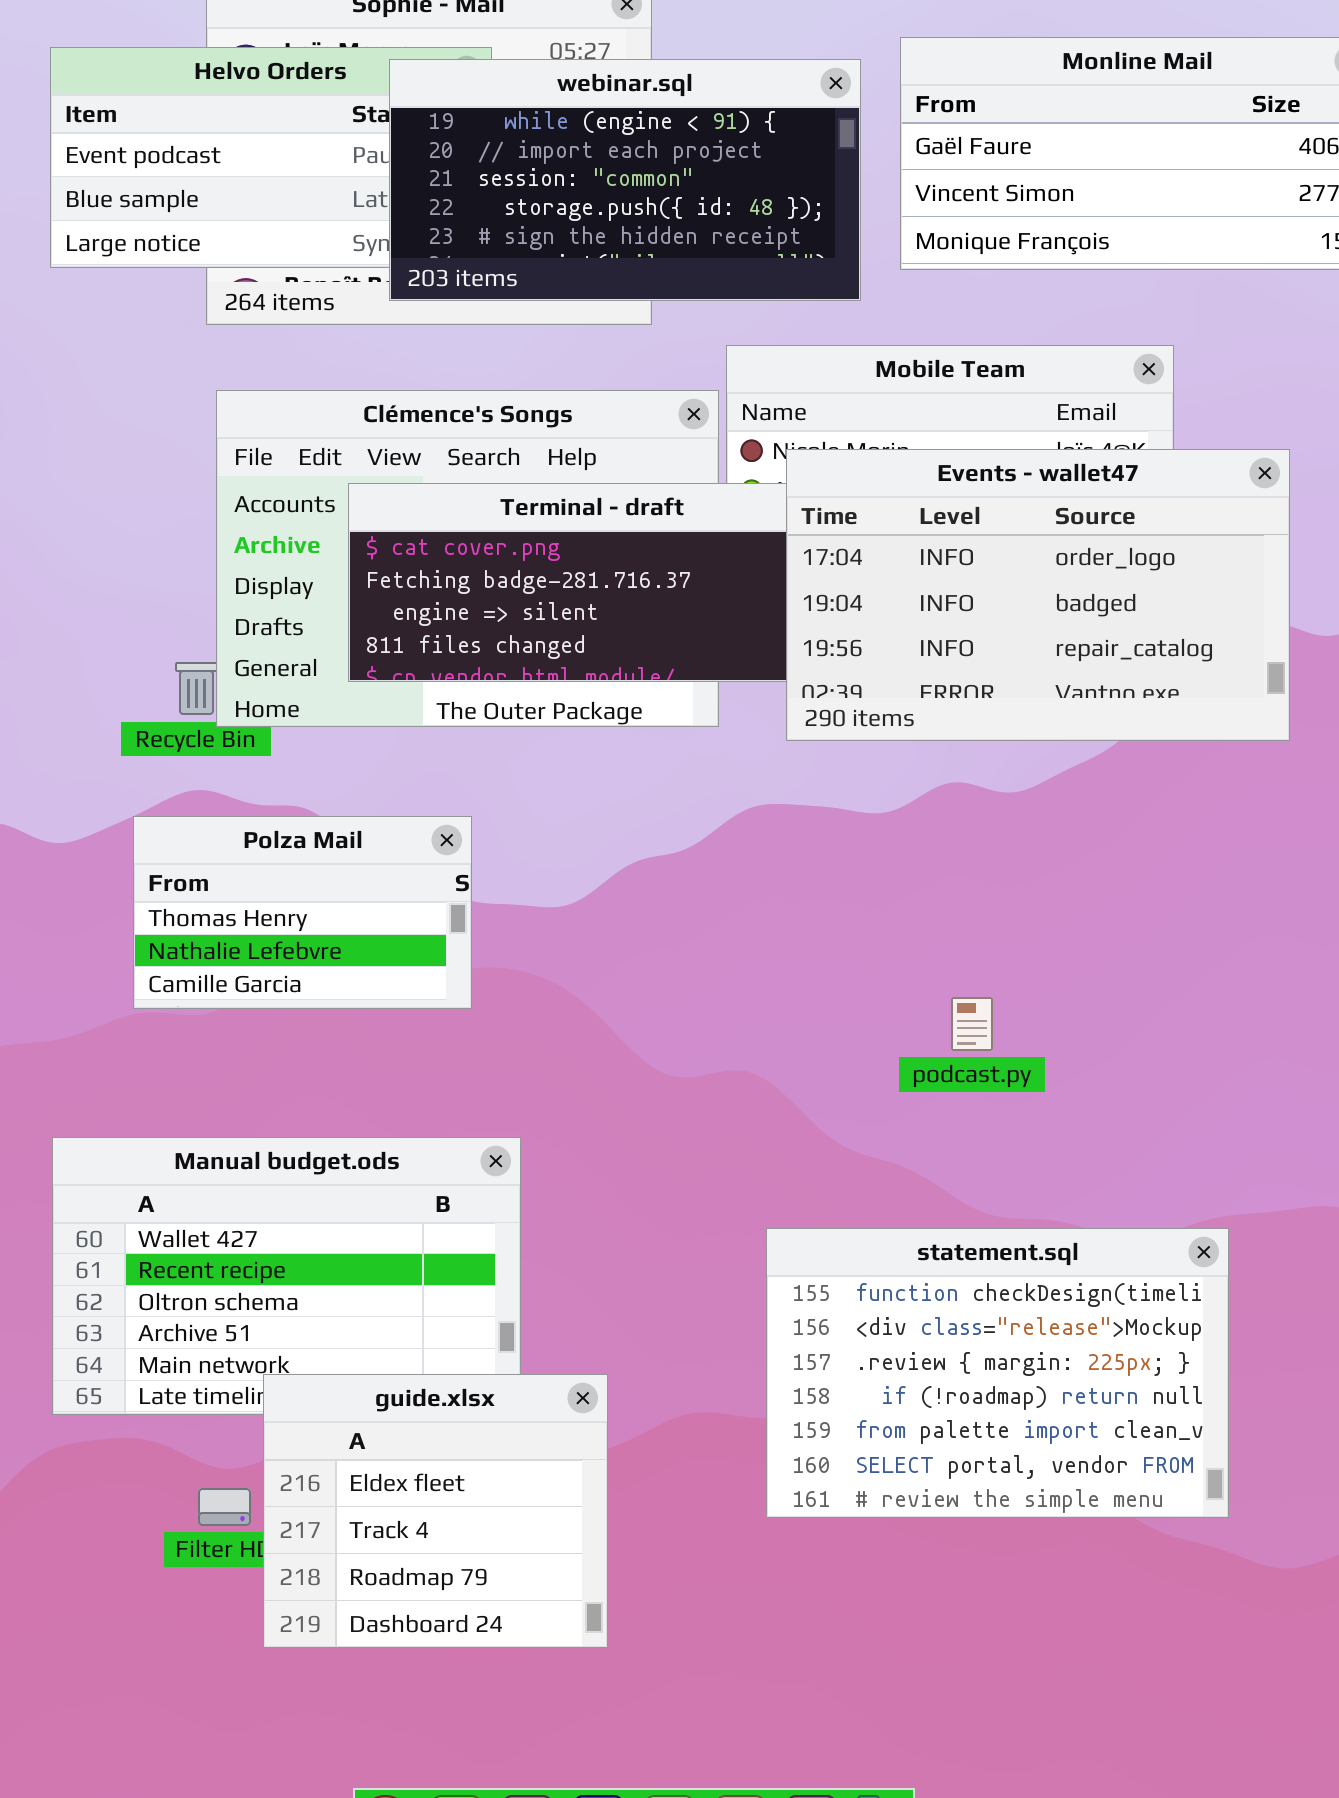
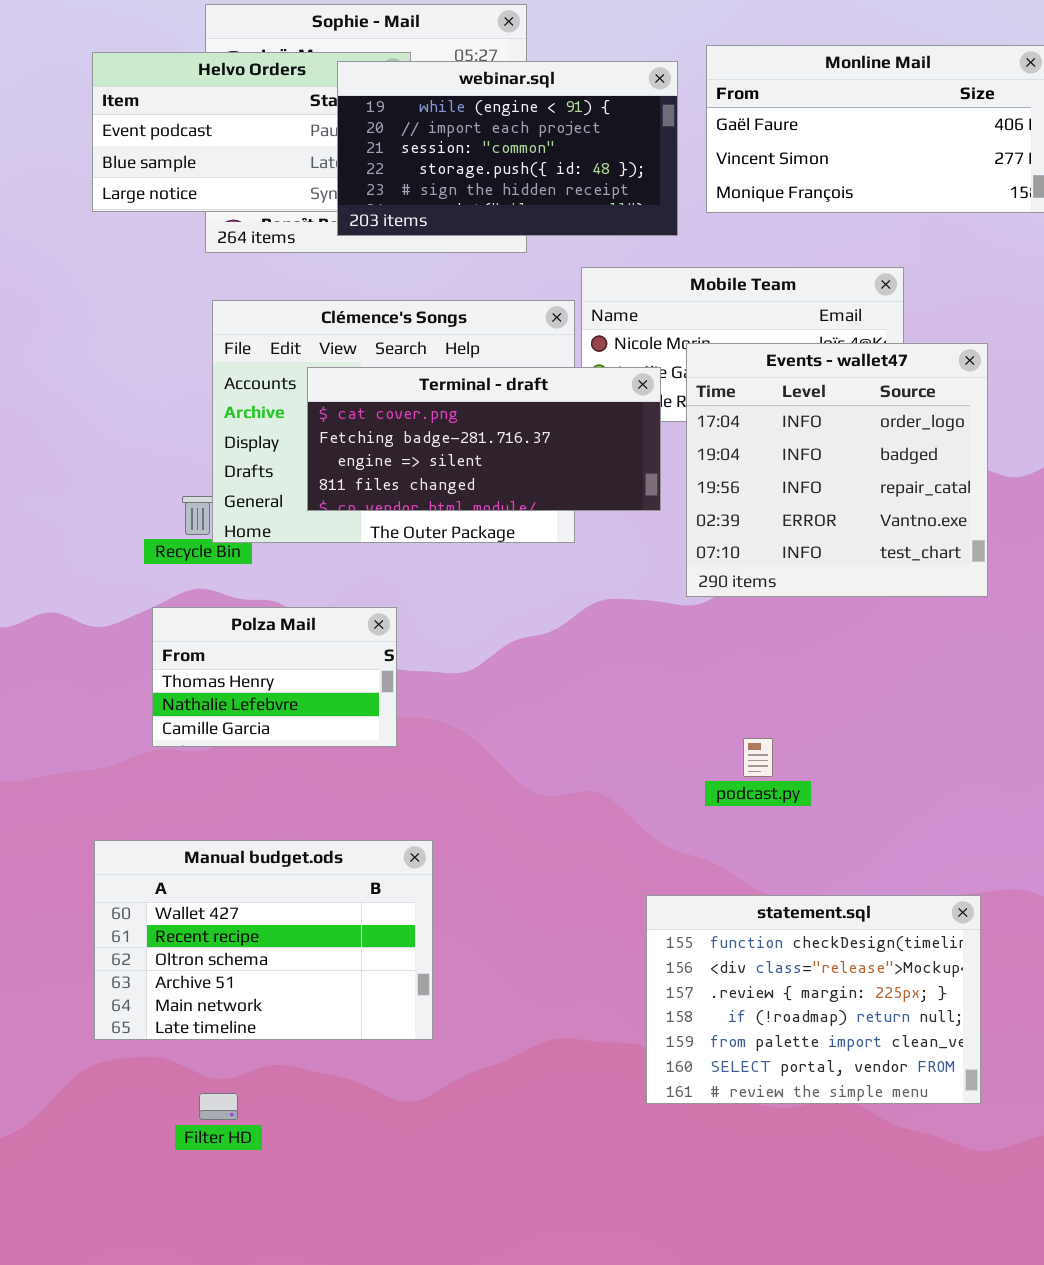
Events - wallet47: [786,449,1290,741] -> [686,343,988,597], resized
statement.sql: [766,1228,1229,1518] -> [646,895,981,1104], moved
guide.xlsx: [263,1374,608,1648] -> none, closed

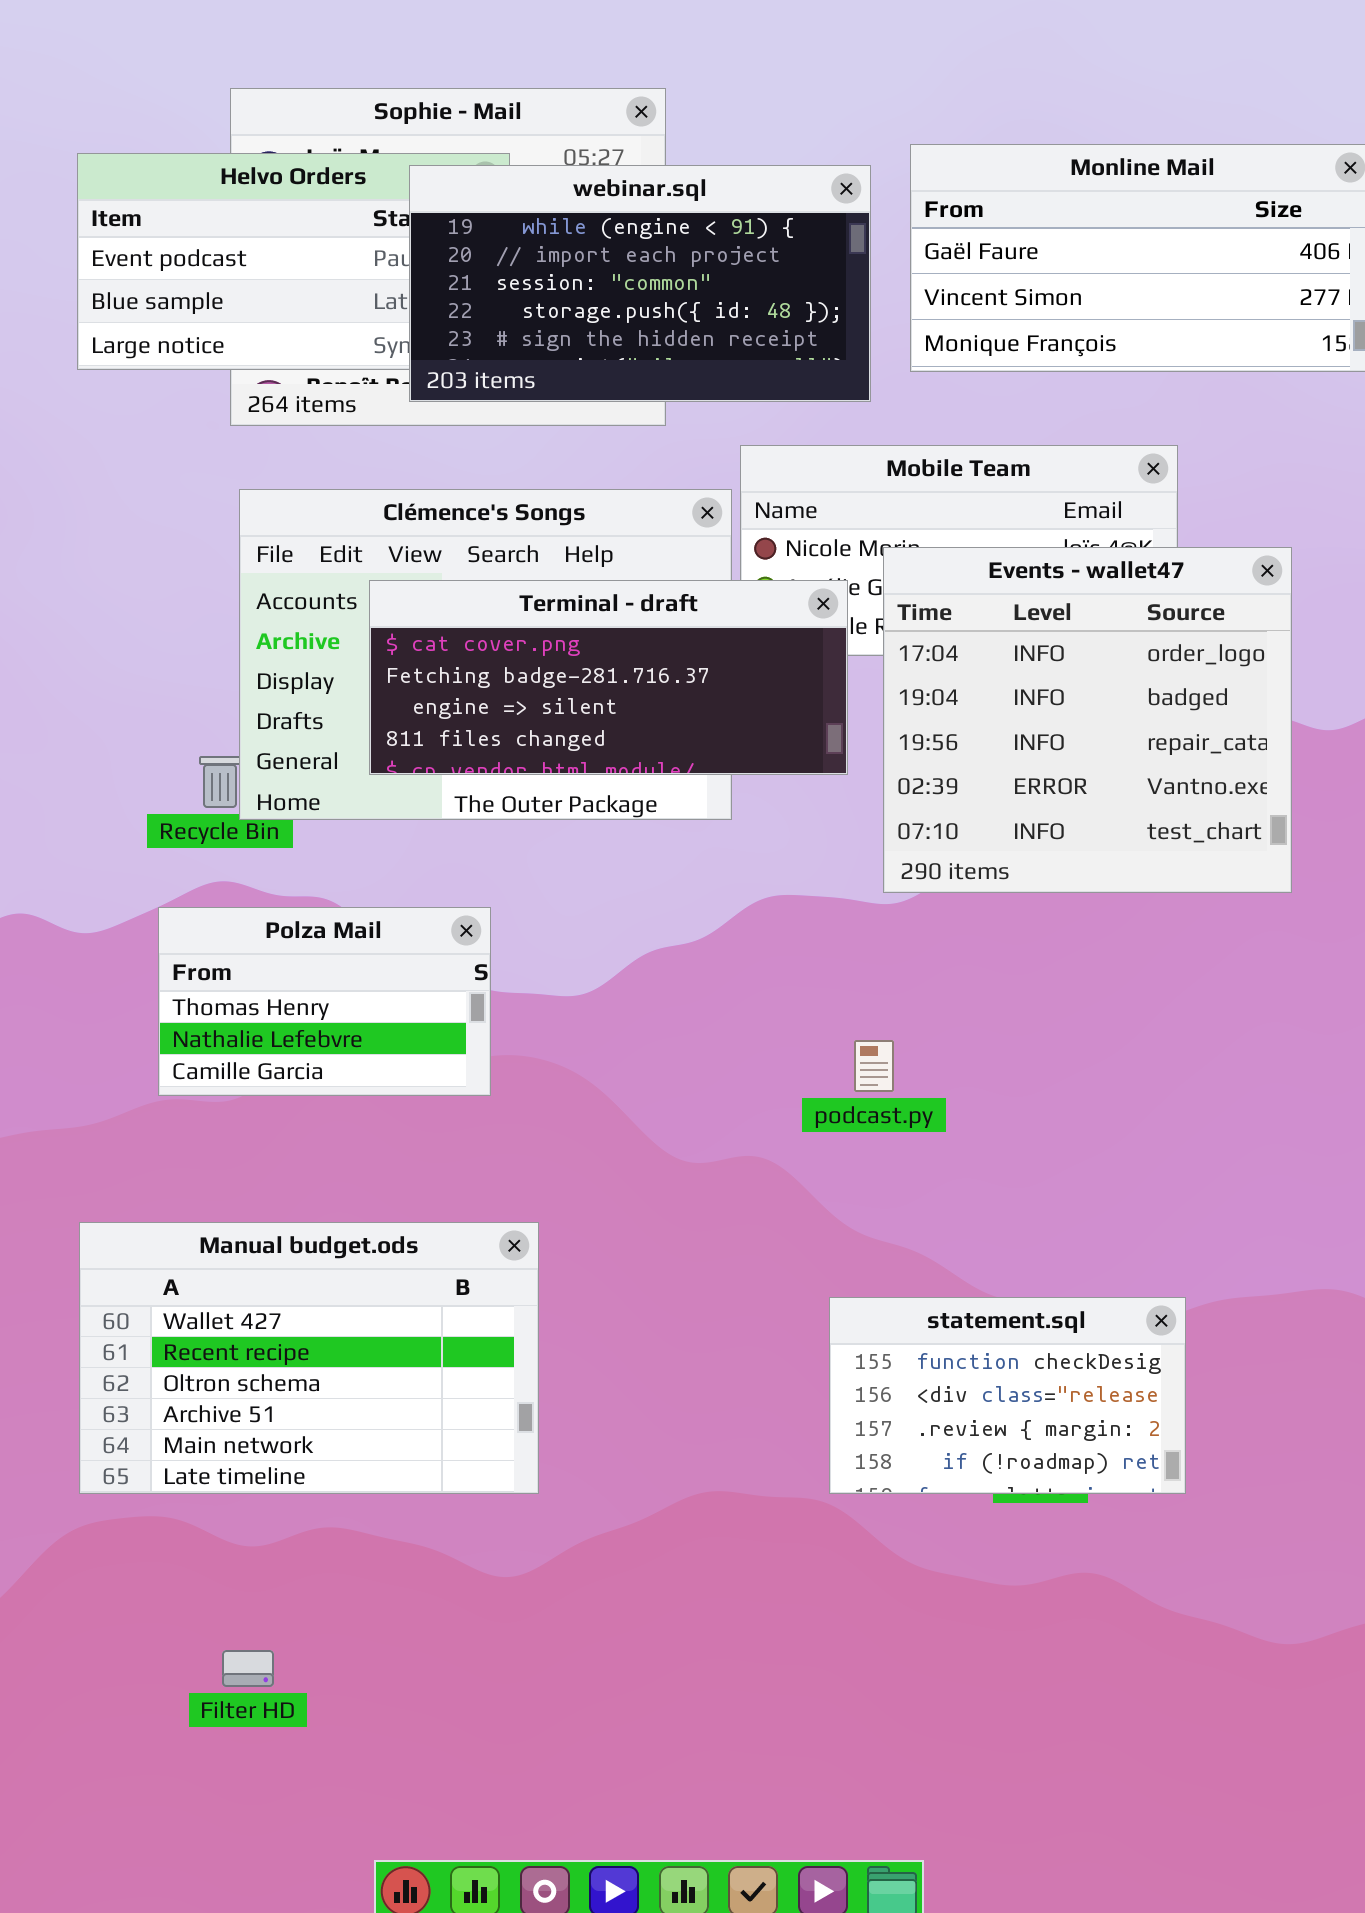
podcast.py: [743,738,773,777] -> [854,1040,894,1092], moved
statement.sql: [646,895,981,1104] -> [829,1297,1186,1494], resized
Filter HD: [199,1093,238,1120] -> [222,1650,274,1687], moved

